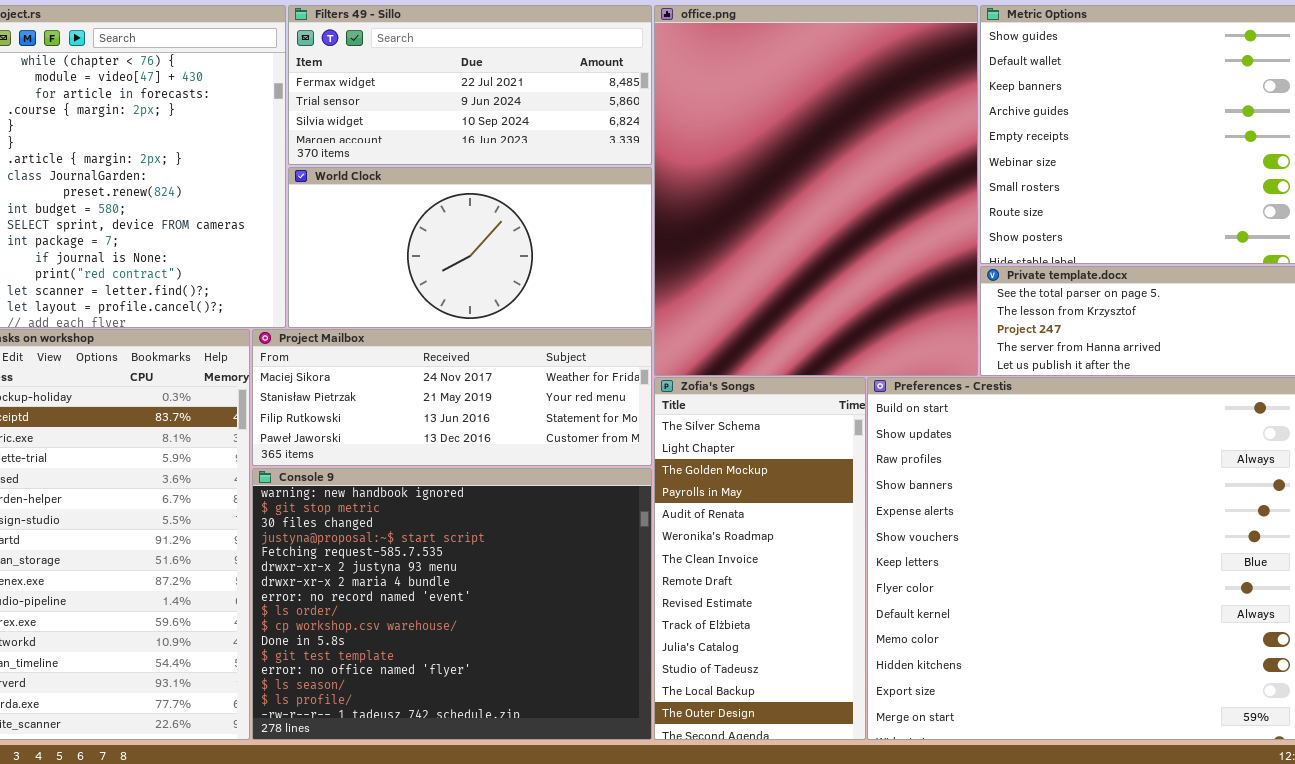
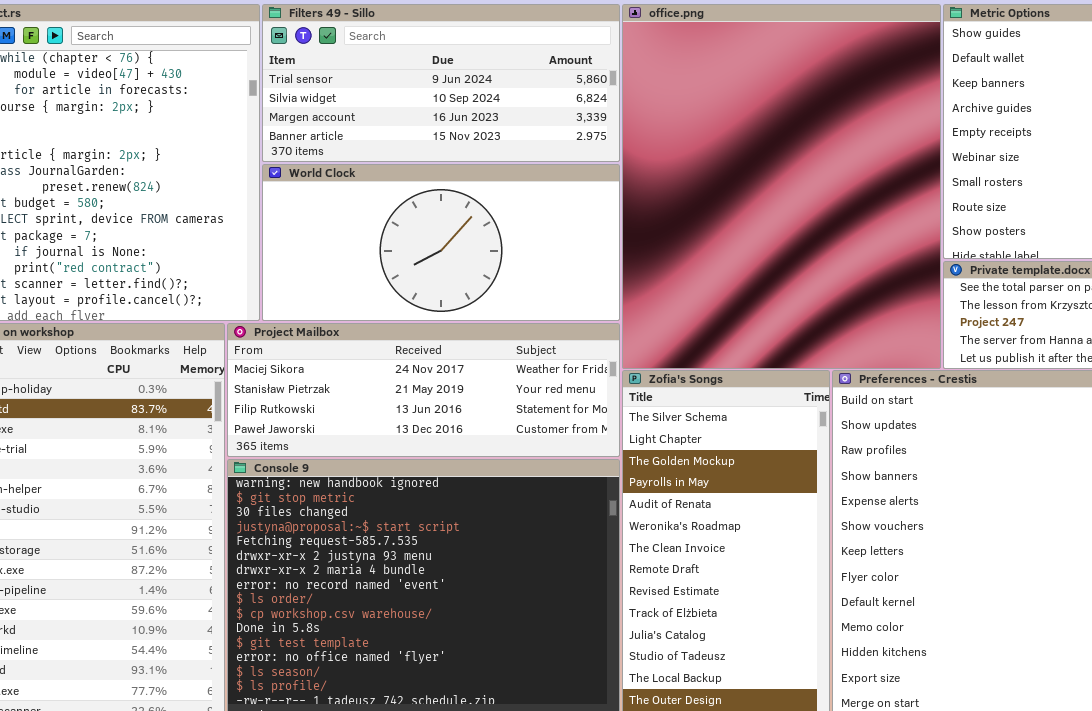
Filters 49 - Sillo: [288,5,652,165] -> [262,4,620,162], scrolled down 1 row

